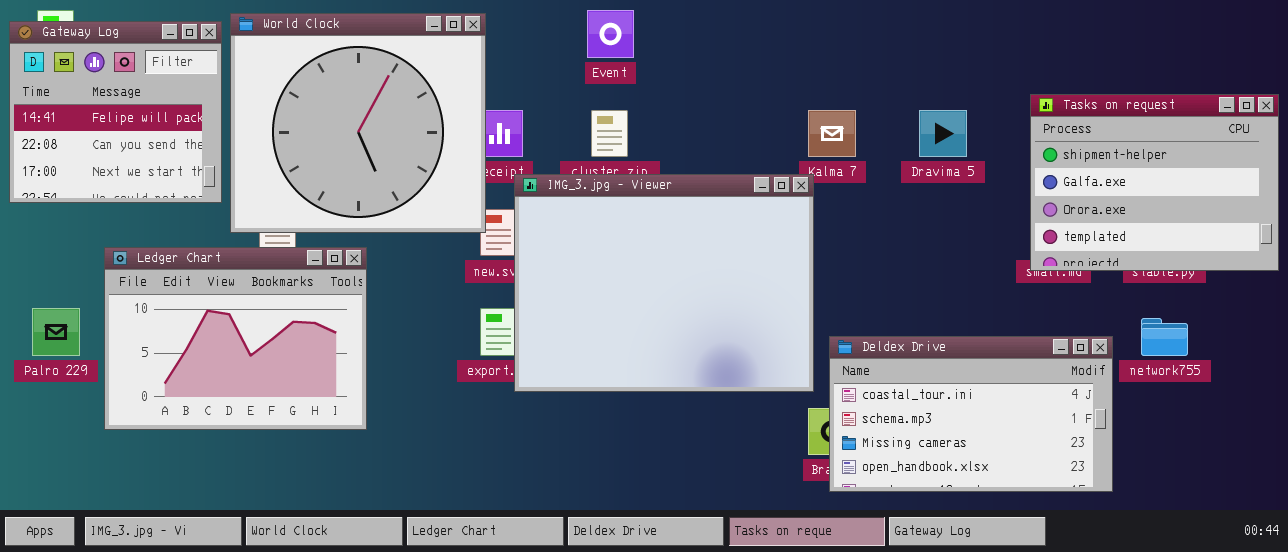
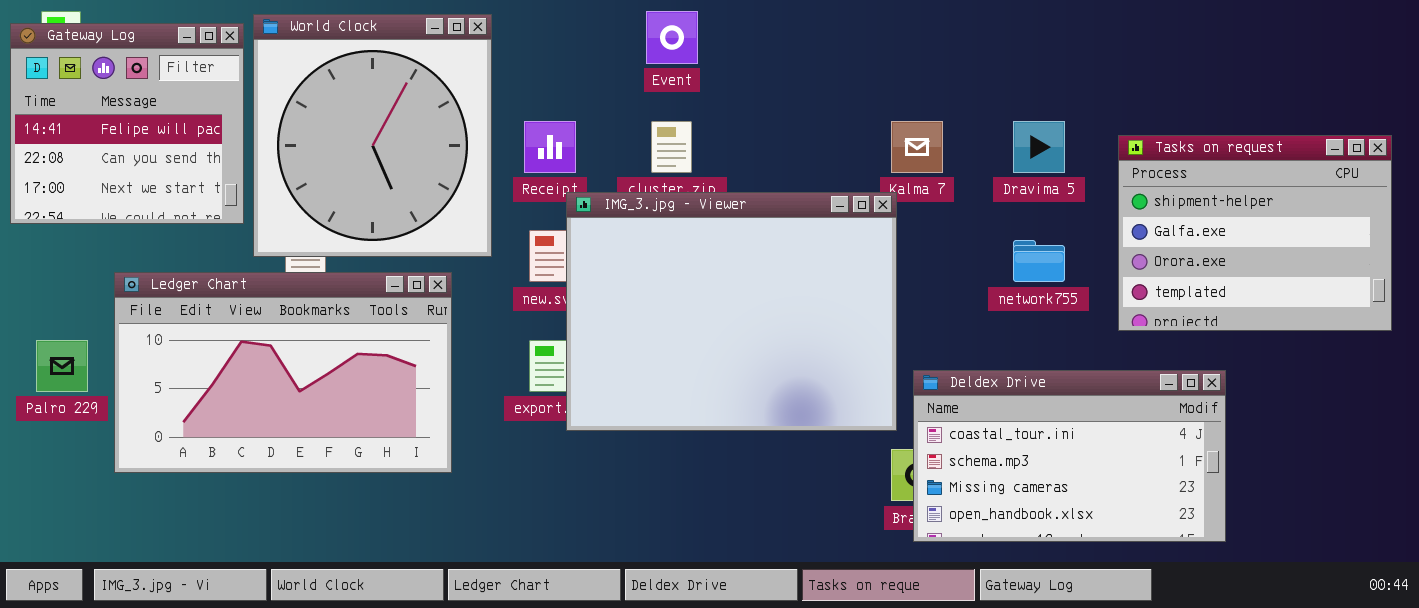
World Clock: [230,13,486,233] -> [253,14,492,257], resized
Tasks on request: [1030,94,1279,271] -> [1118,135,1392,331], moved
Ledger Chart: [104,247,367,430] -> [114,272,452,473], resized
network755: [1141,318,1188,356] -> [1013,240,1065,282], moved

